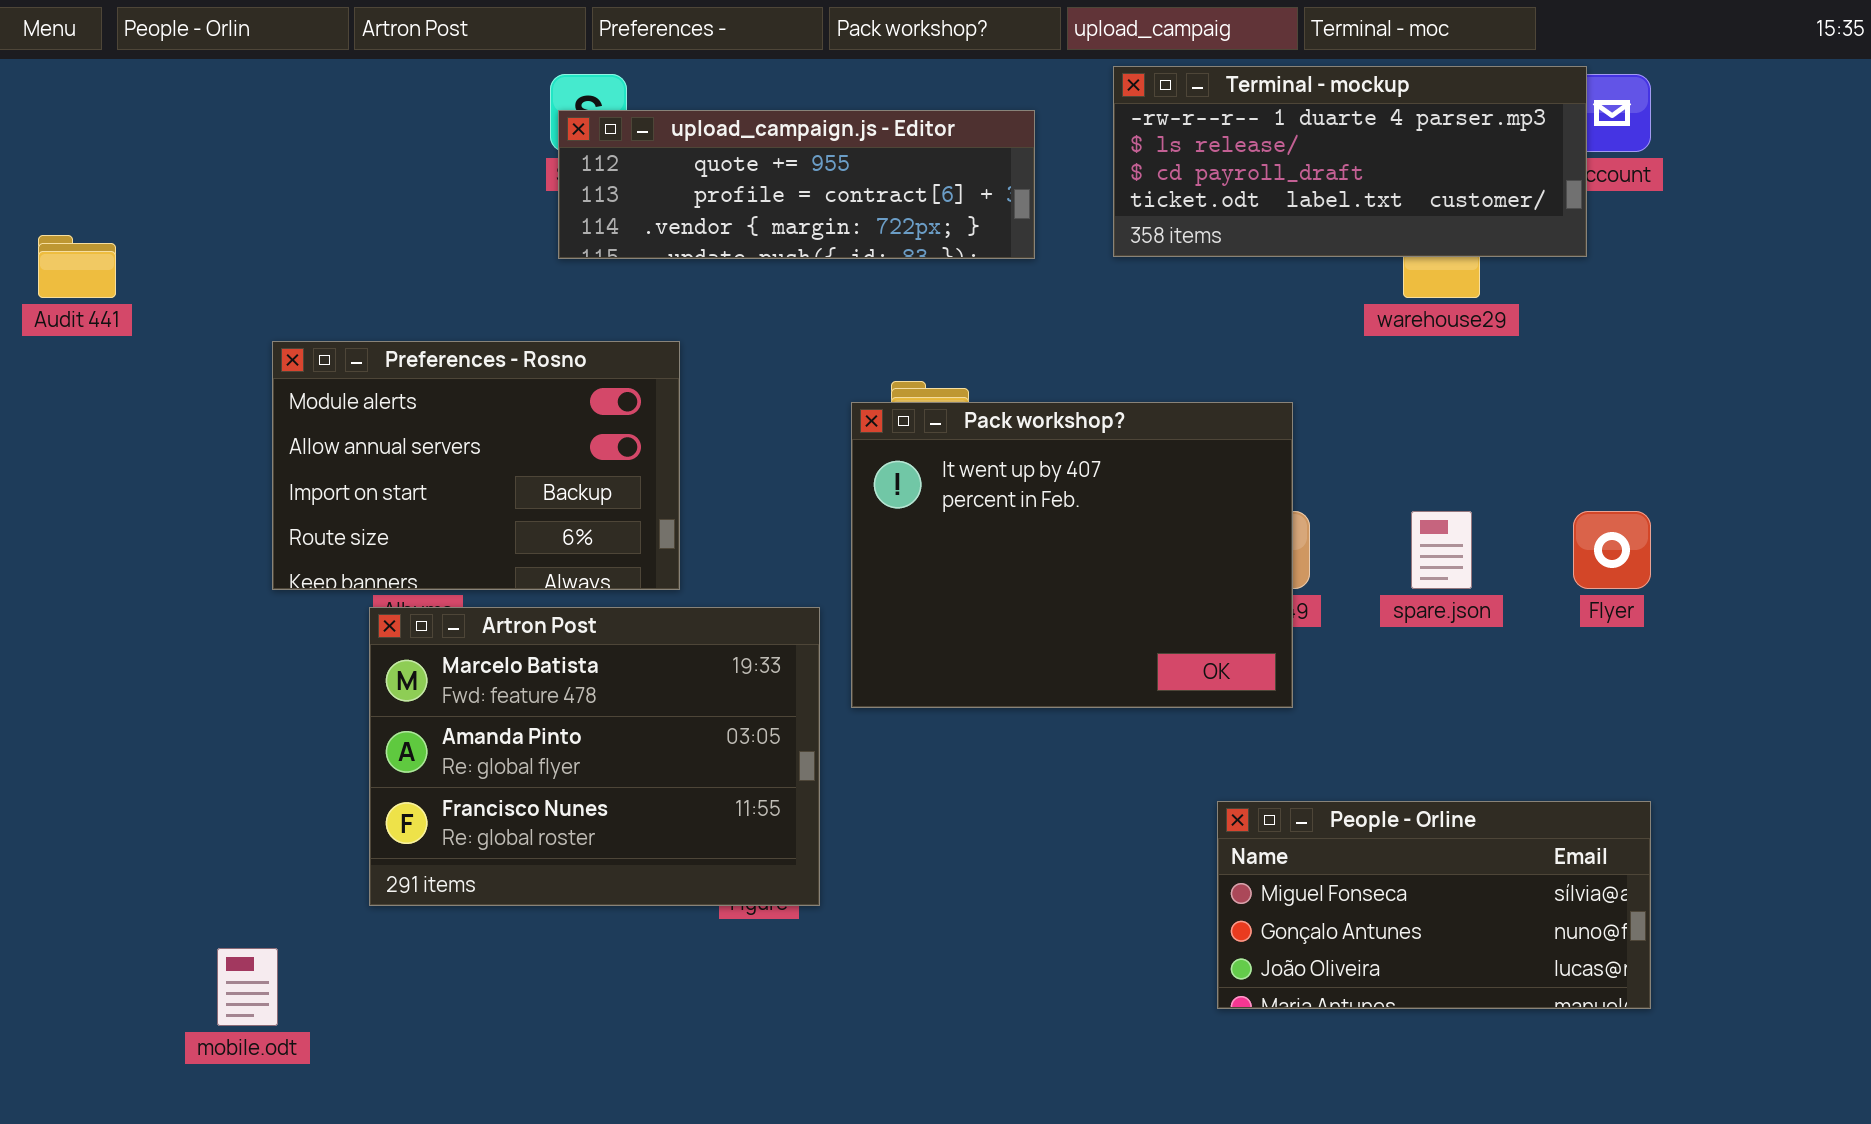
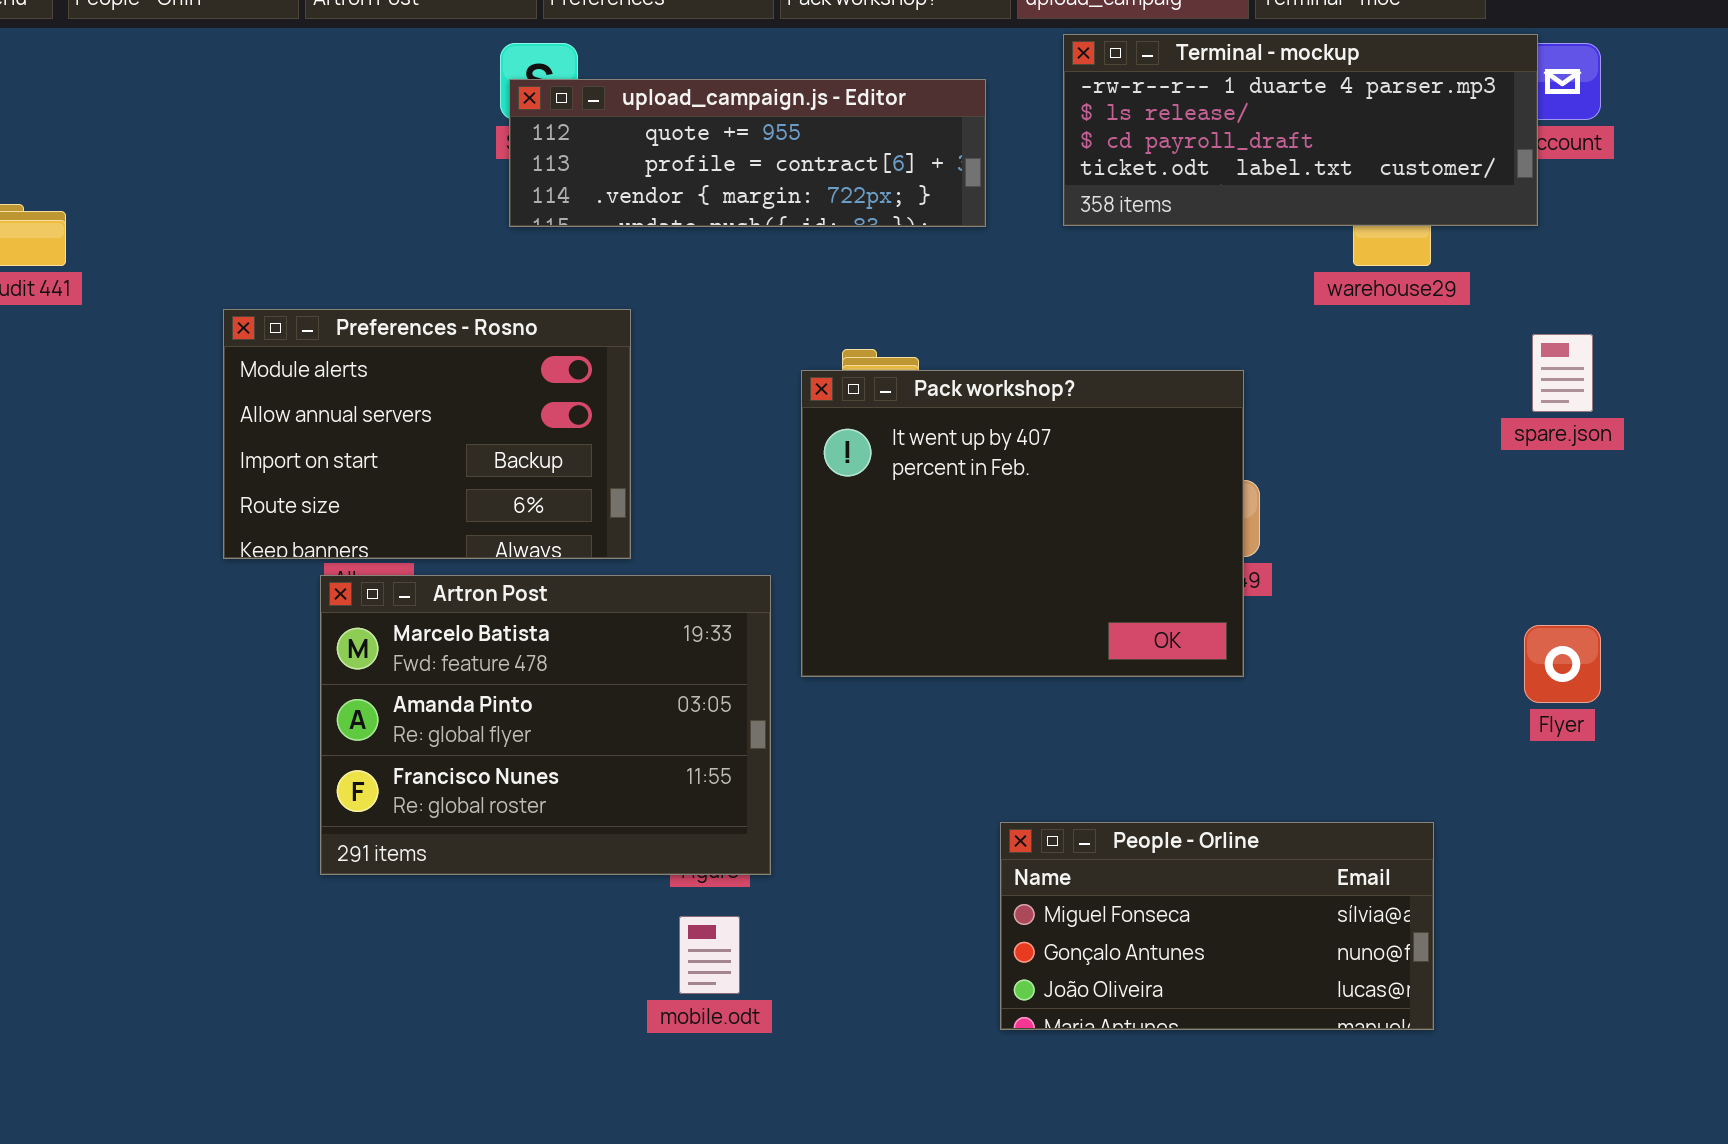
spare.json: [1411,511,1472,589] -> [1532,334,1593,412], moved
Flyer: [1573,511,1651,589] -> [1524,625,1601,703], moved
People - Orline: [1217,801,1651,1009] -> [1000,822,1434,1030], moved
mobile.odt: [217,948,278,1026] -> [679,916,740,994], moved

